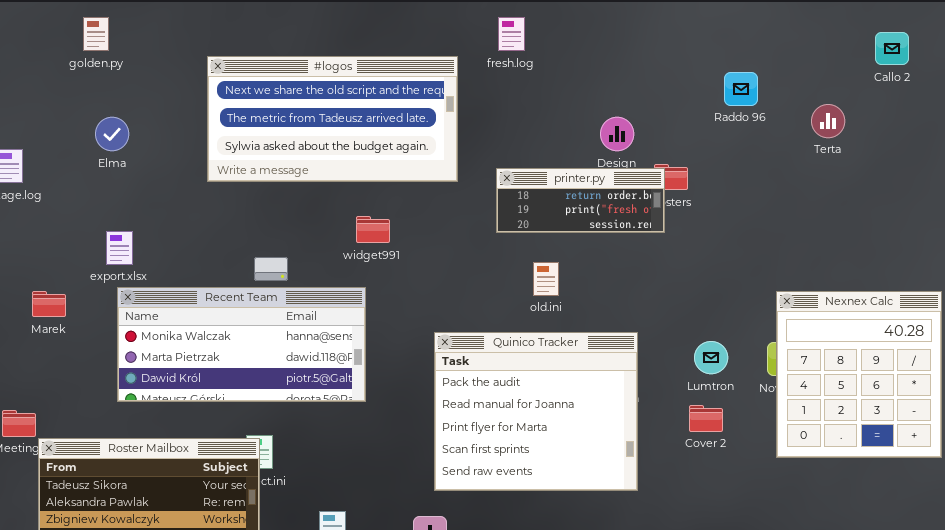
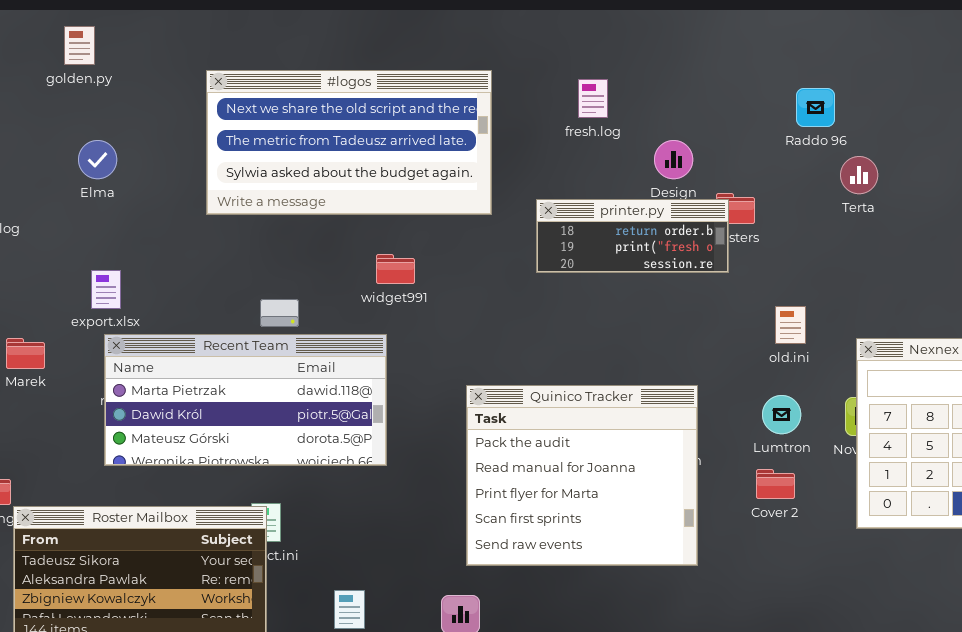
fresh.log: [498,17,525,51] -> [578,79,608,118], moved
Terta: [811,104,845,138] -> [840,156,878,194], moved
old.ini: [533,262,559,296] -> [775,306,806,344], moved
Recent Team: [117,287,366,402] -> [104,334,387,466], scrolled down 1 row

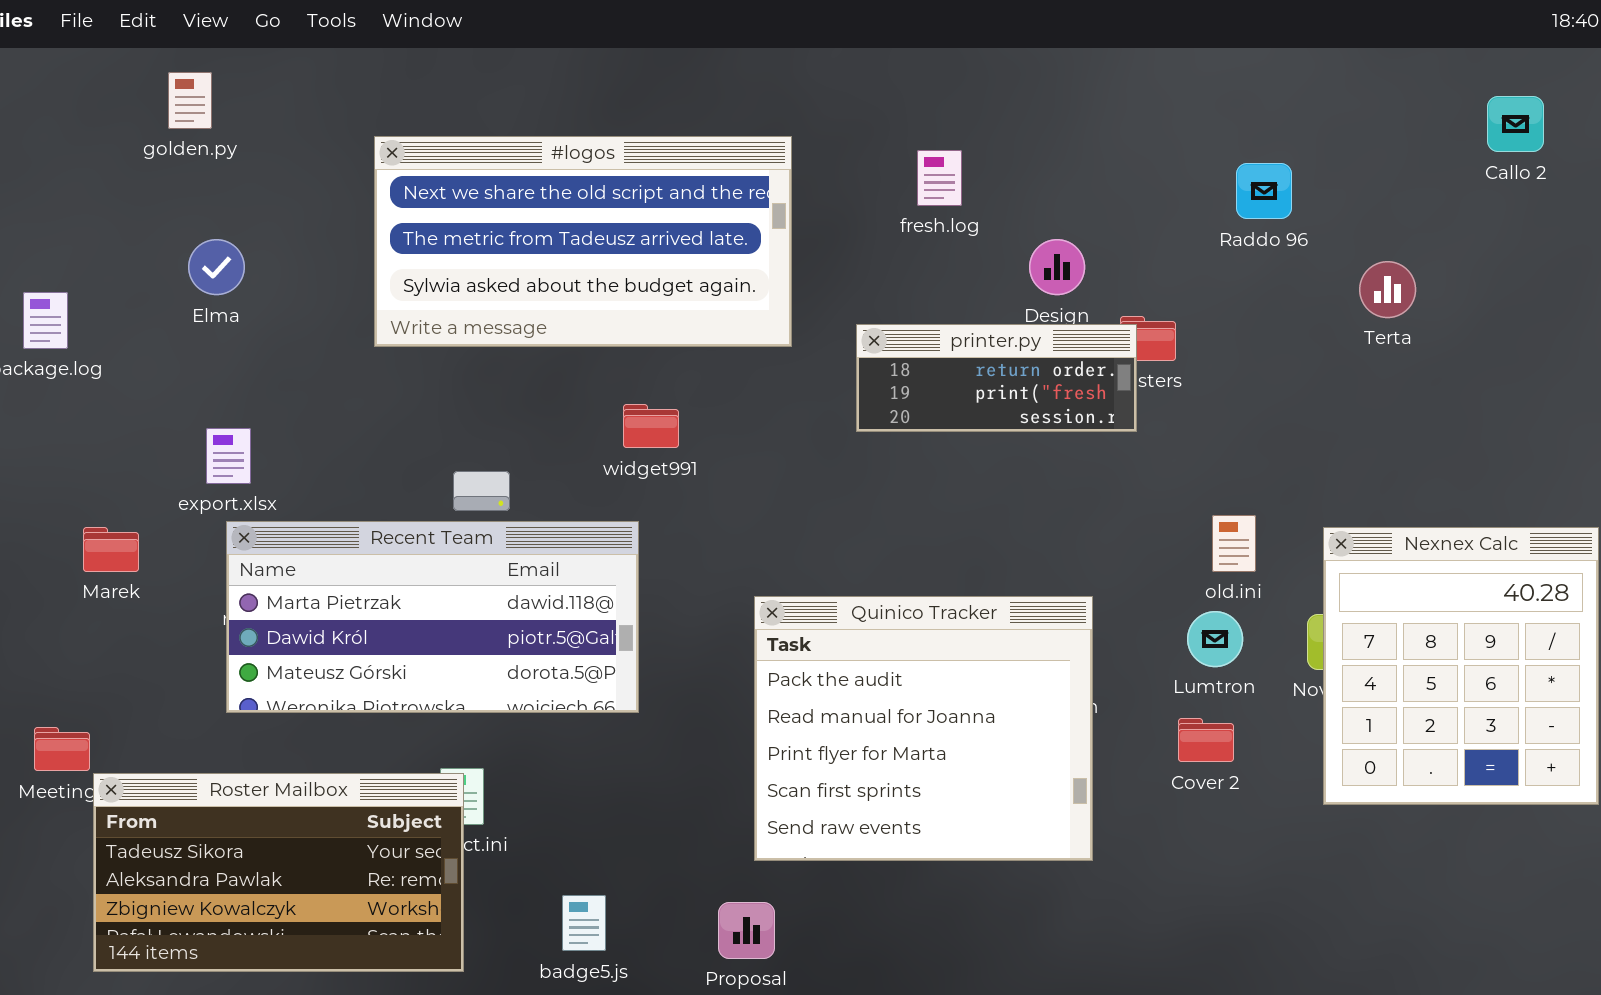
Terta: [840,156,878,194] -> [1359,261,1416,318], moved
old.ini: [775,306,806,344] -> [1212,515,1256,572], moved

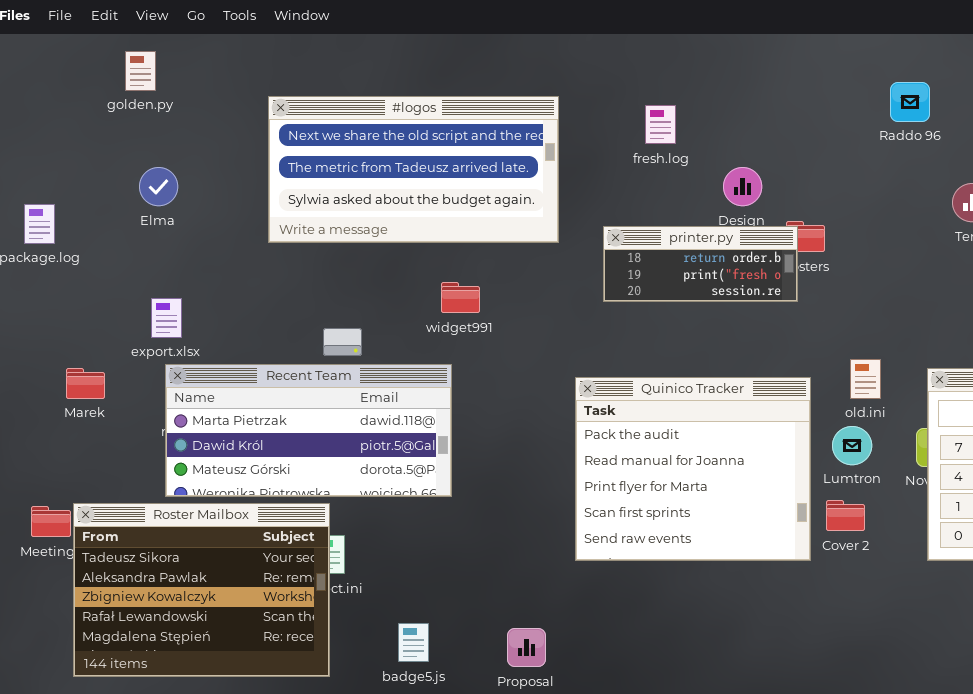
Raddo 96: [1236,163,1292,219] -> [890,82,930,122], moved
Quinico Tracker: [754,596,1093,861] -> [575,377,811,561], moved
Roster Mailbox: [93,773,464,972] -> [73,503,330,677], resized

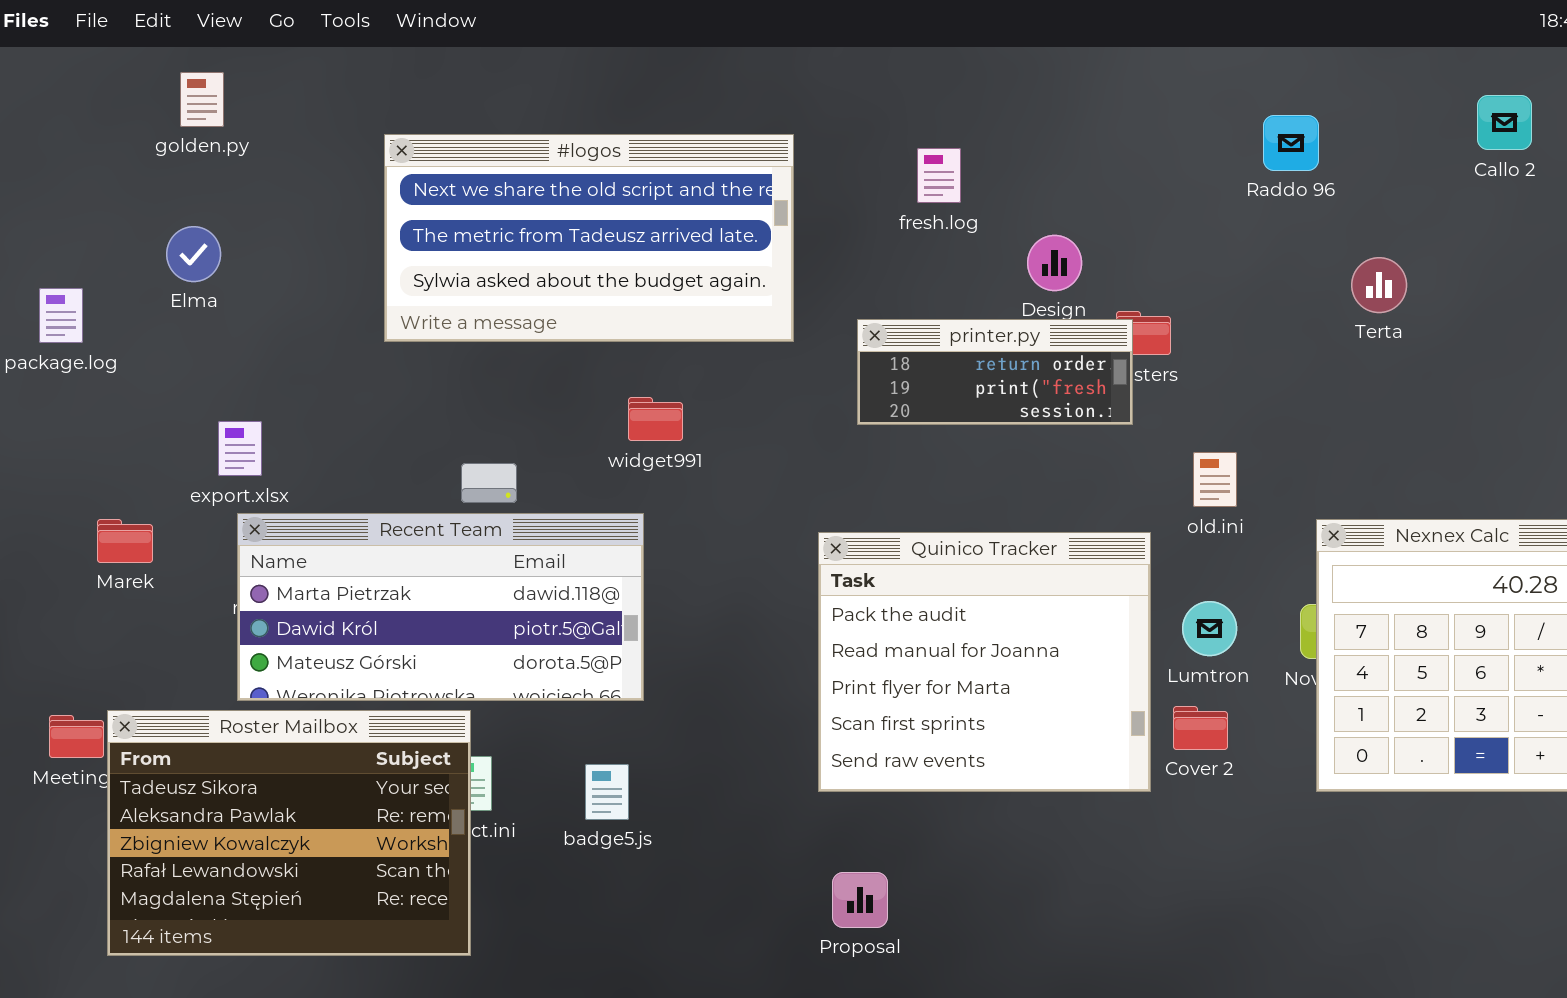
Elma: [139,167,178,206] -> [166,226,221,282], moved
old.ini: [850,359,881,399] -> [1193,452,1237,507], moved
badge5.js: [398,623,429,662] -> [585,764,629,820], moved
Proposal: [507,628,546,667] -> [832,872,888,928], moved

